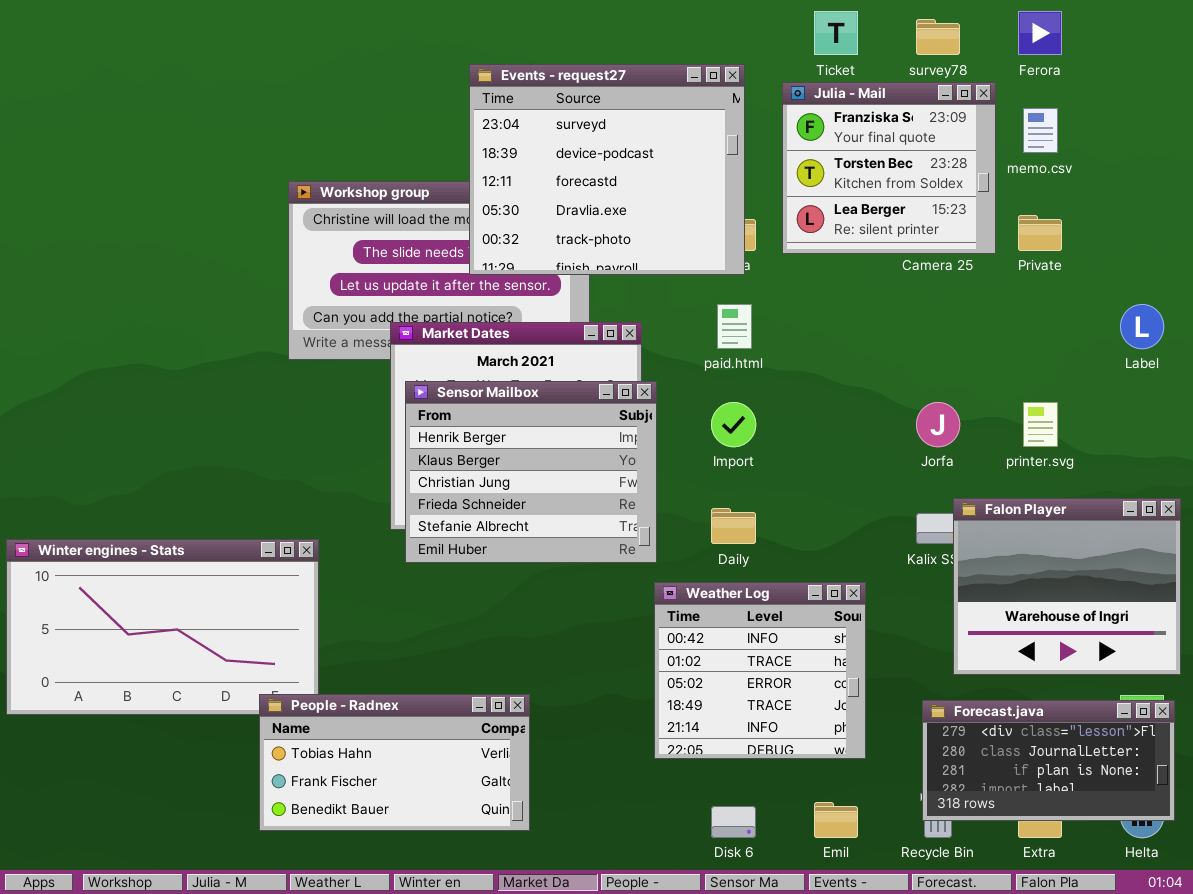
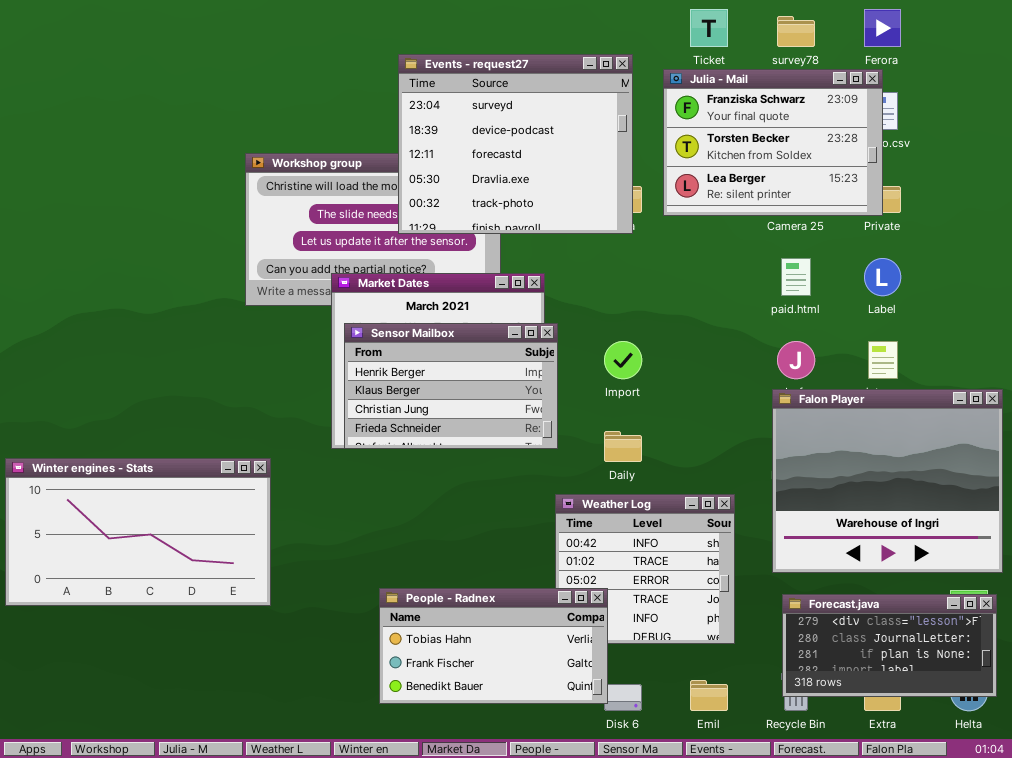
Julia - Mail: [782,82,996,254] -> [663,69,883,216], resized
paid.html: [717,304,752,349] -> [781,258,811,296], moved
Label: [1120,304,1164,349] -> [864,258,901,296], moved
Sensor Mailbox: [405,381,657,563] -> [344,323,558,449], resized
Falon Player: [953,498,1181,675] -> [772,389,1003,573], resized
People - Radnex: [259,694,530,831] -> [379,588,608,704], moved

